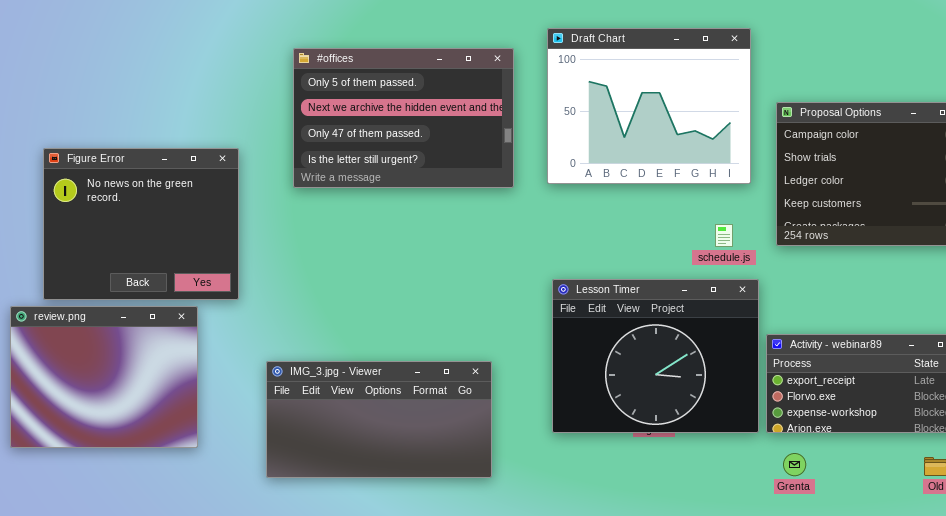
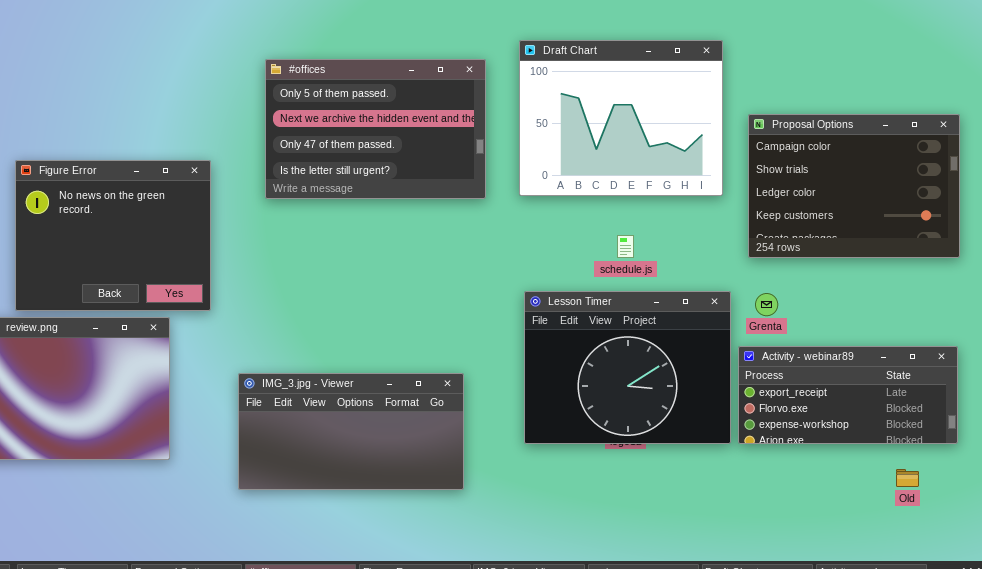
schedule.js: [715,224,733,247] -> [617,235,634,258], moved
Grenta: [783,453,806,476] -> [755,293,778,316], moved

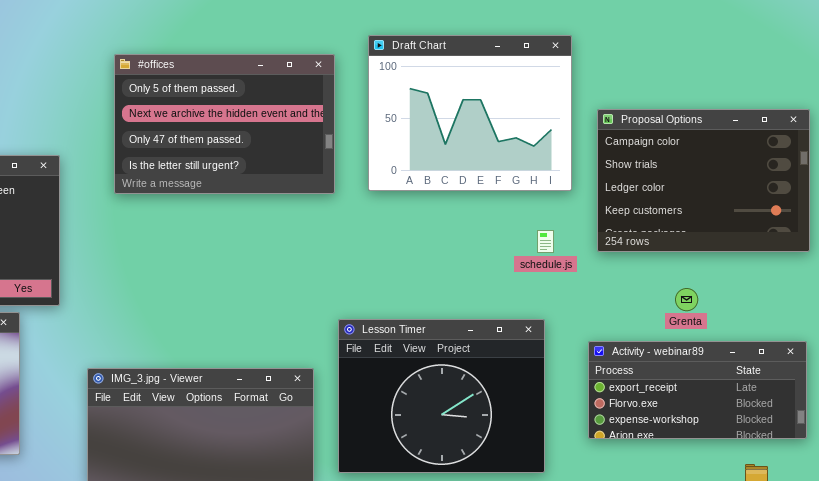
schedule.js: [617,235,634,258] -> [537,230,554,253], moved
Lesson Timer: [524,291,731,444] -> [338,319,545,473], moved
Grenta: [755,293,778,316] -> [675,288,698,311], moved

